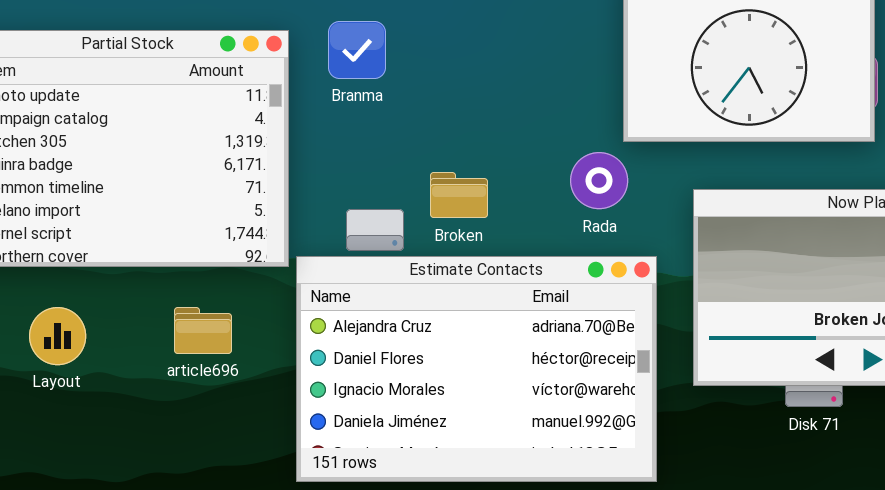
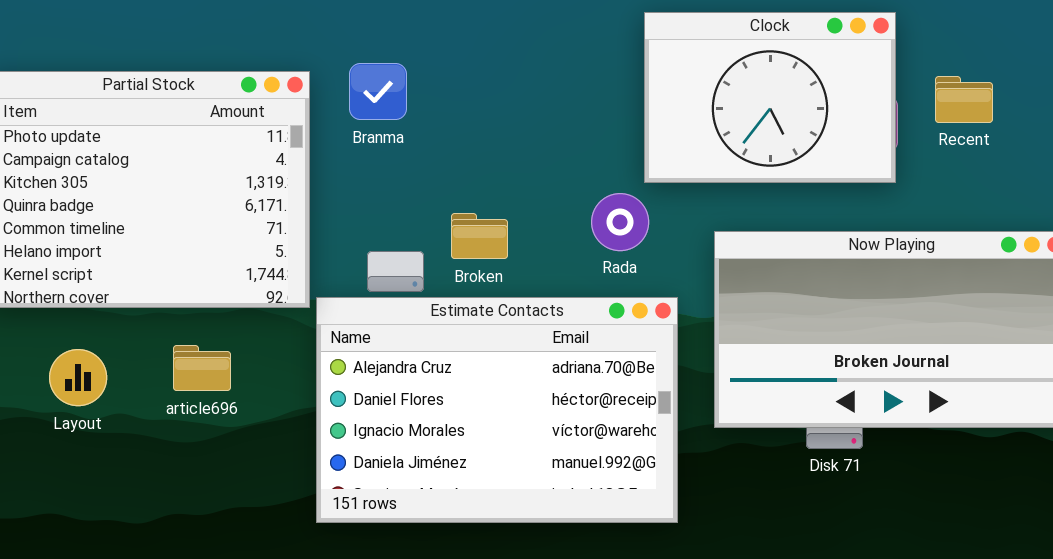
article696: [174,307,232,354] -> [173,345,231,391], moved

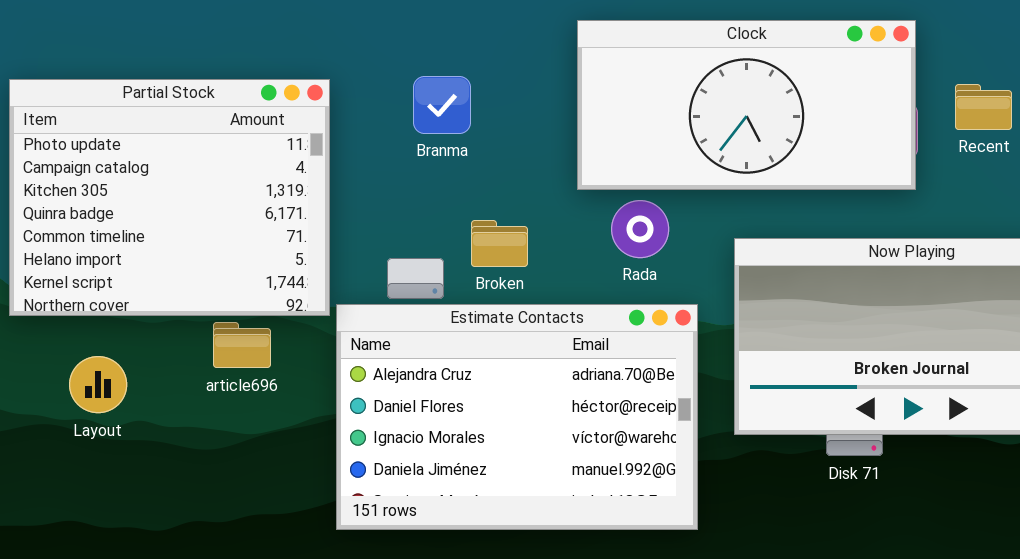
Clock: [644,12,896,183] -> [577,20,916,190], resized
Branma: [349,63,407,120] -> [413,76,471,134], moved
article696: [173,345,231,391] -> [213,322,271,368], moved

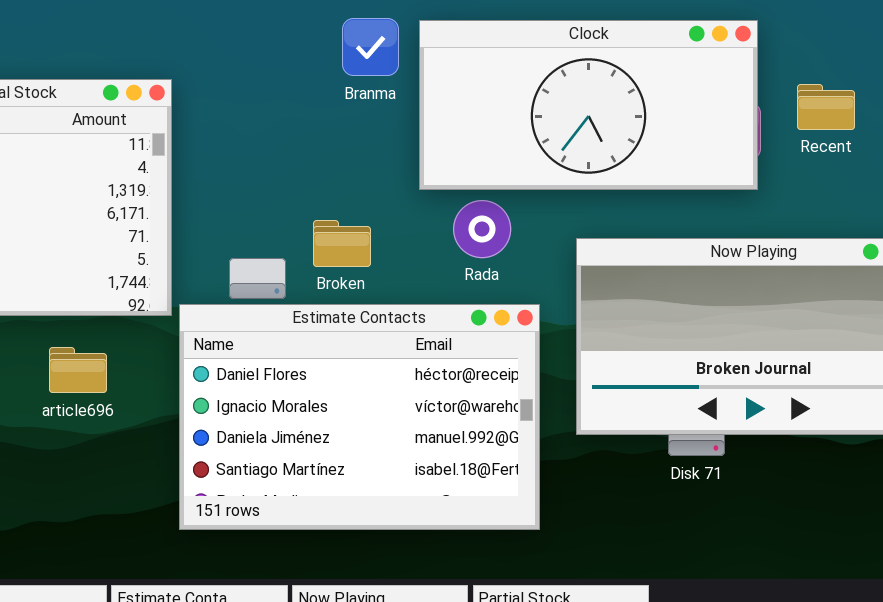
Branma: [413,76,471,134] -> [342,18,399,76], moved
Estimate Contacts: [336,304,698,530] -> [179,304,540,530], scrolled down 1 row
article696: [213,322,271,368] -> [49,347,107,393], moved

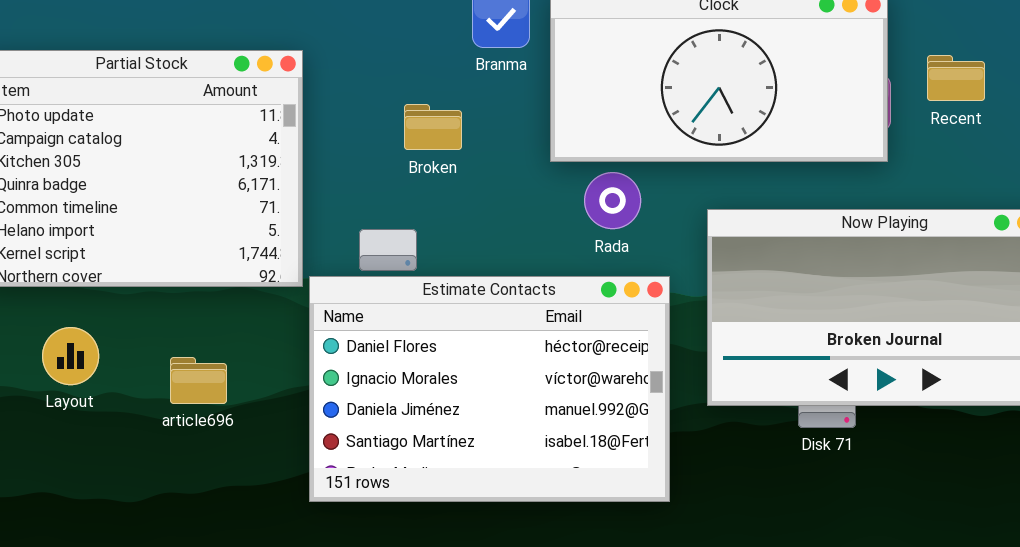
Broken: [313,220,371,267] -> [404,104,462,150], moved
article696: [49,347,107,393] -> [170,357,227,404], moved

